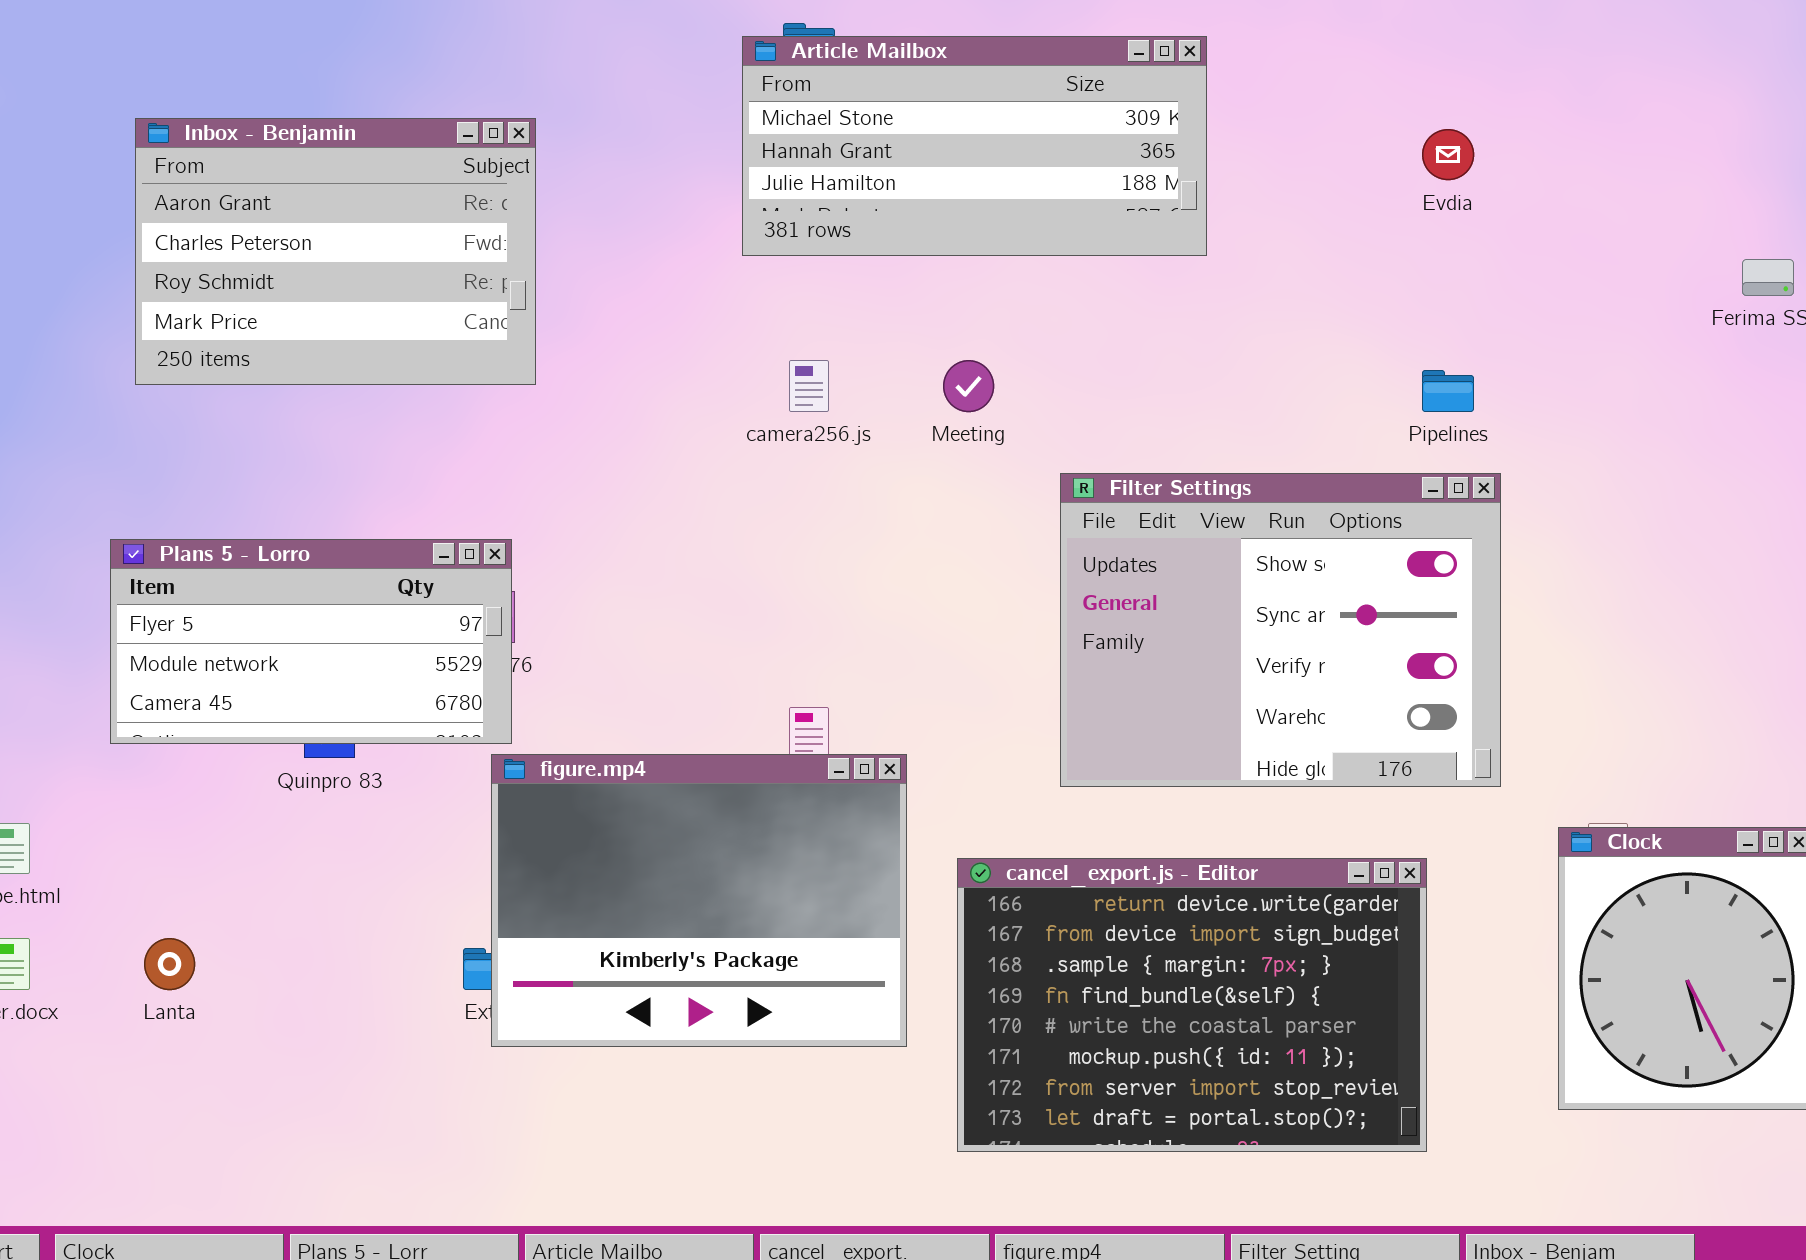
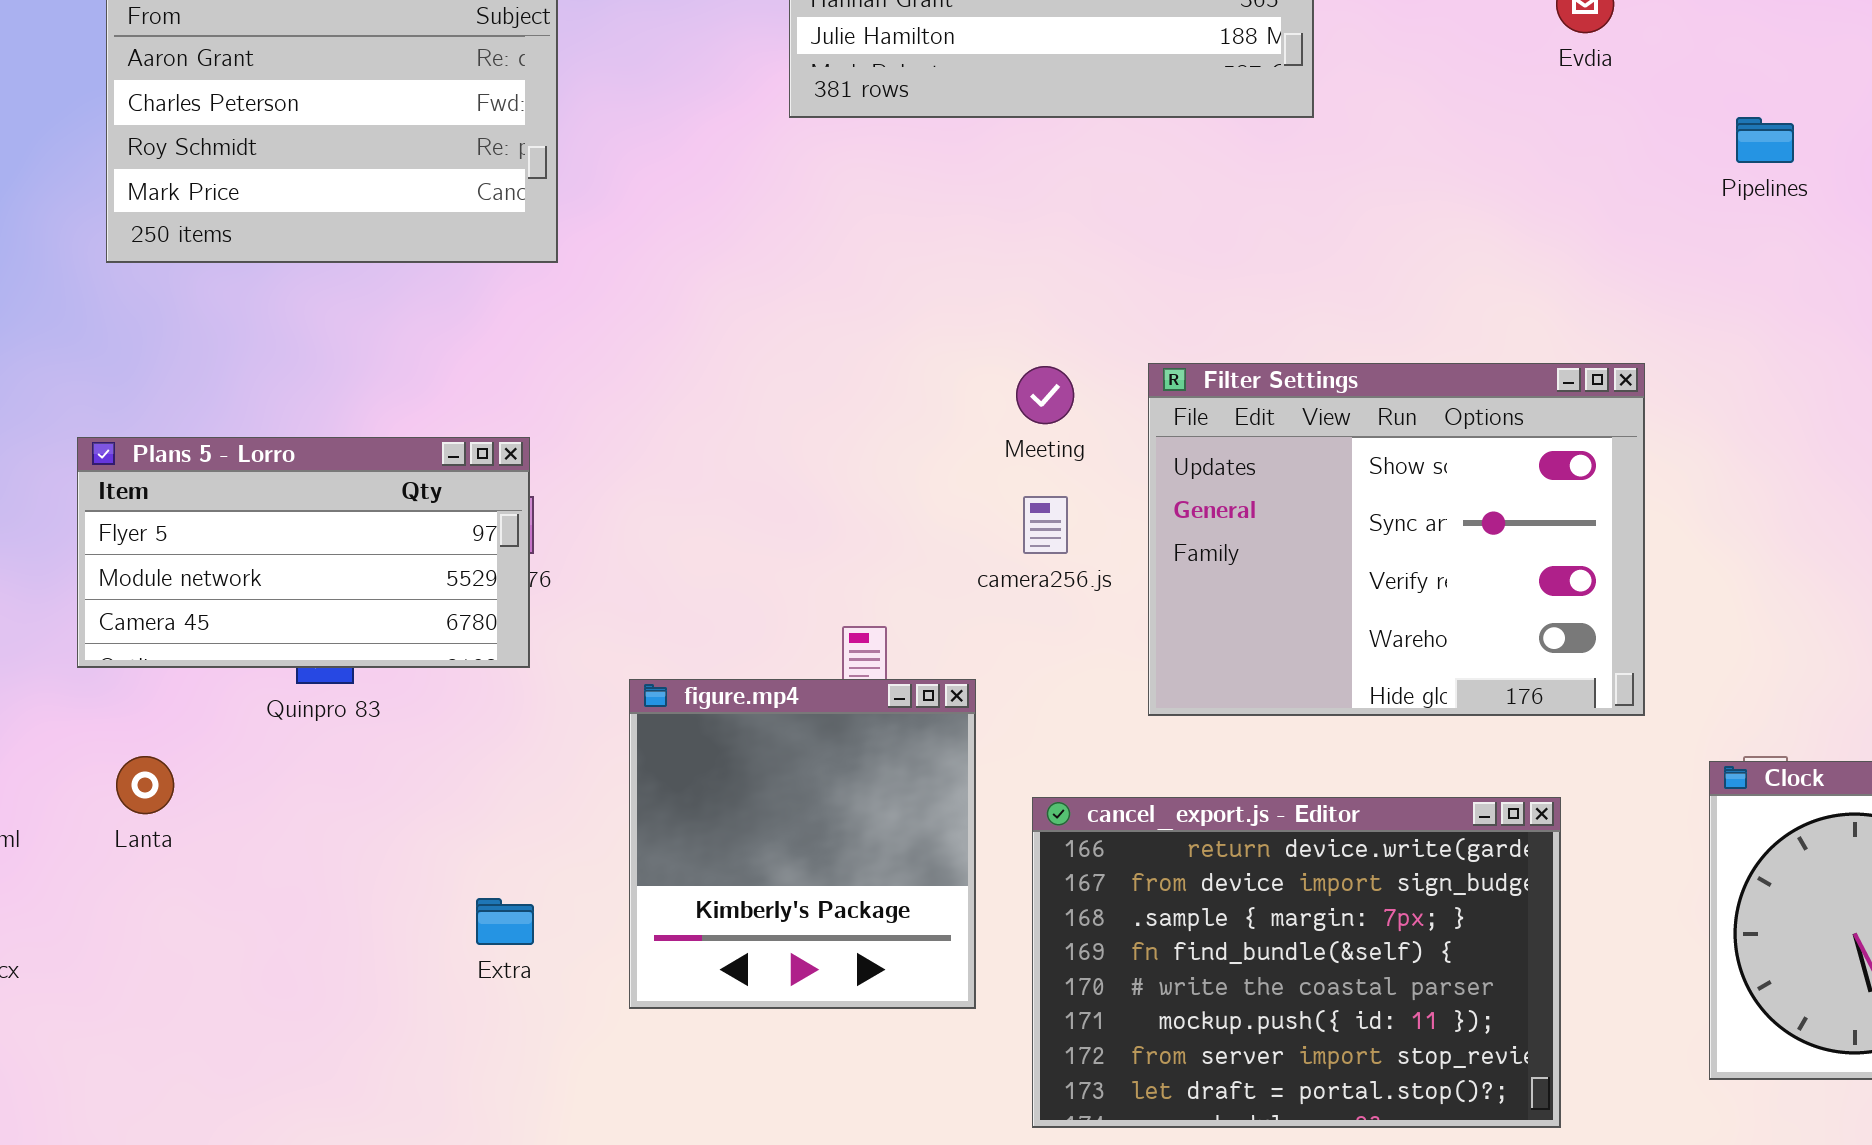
camera256.js: [789,360,829,412] -> [1023,496,1068,554], moved
Meeting: [943,360,994,412] -> [1016,366,1074,424], moved
Pipelines: [1422,370,1474,412] -> [1736,117,1794,163], moved
figure.mp4: [491,754,907,1047] -> [629,679,976,1009], resized
Lanta: [144,938,195,990] -> [116,756,174,814], moved

